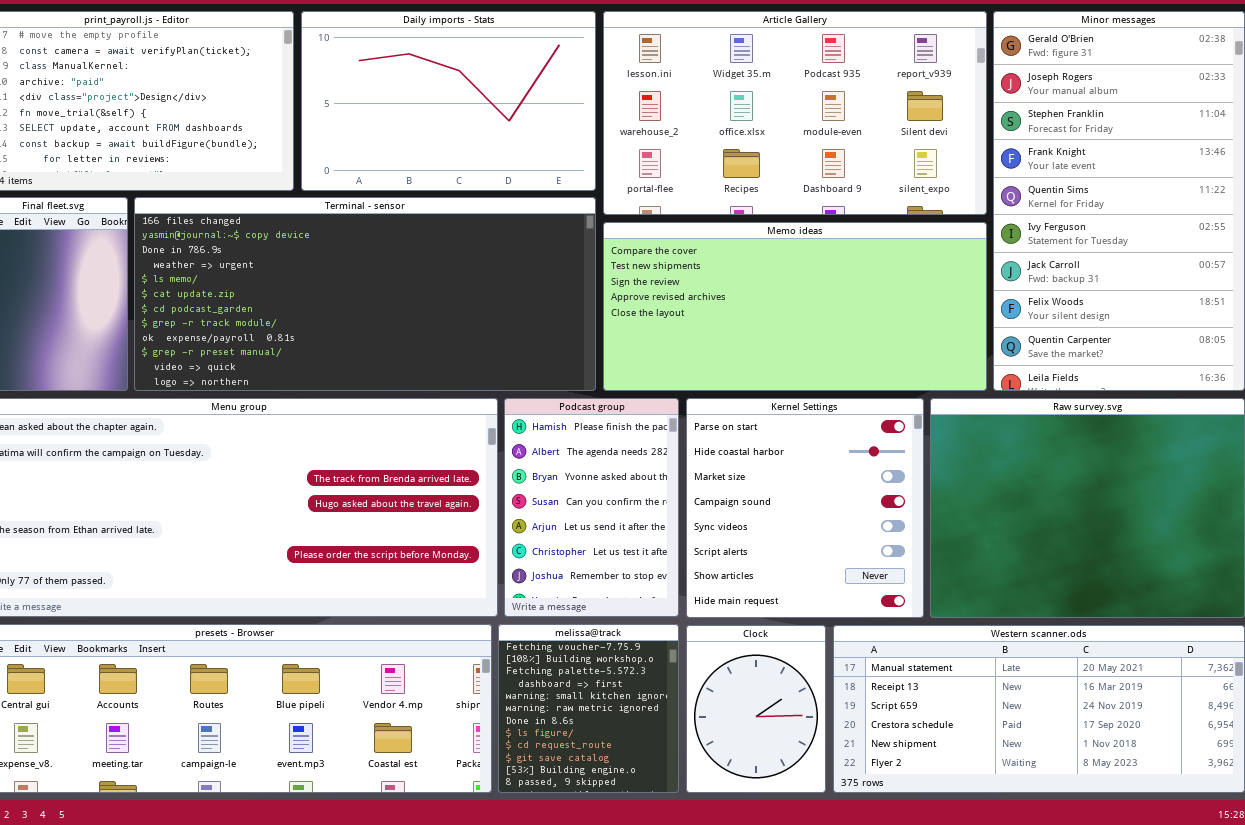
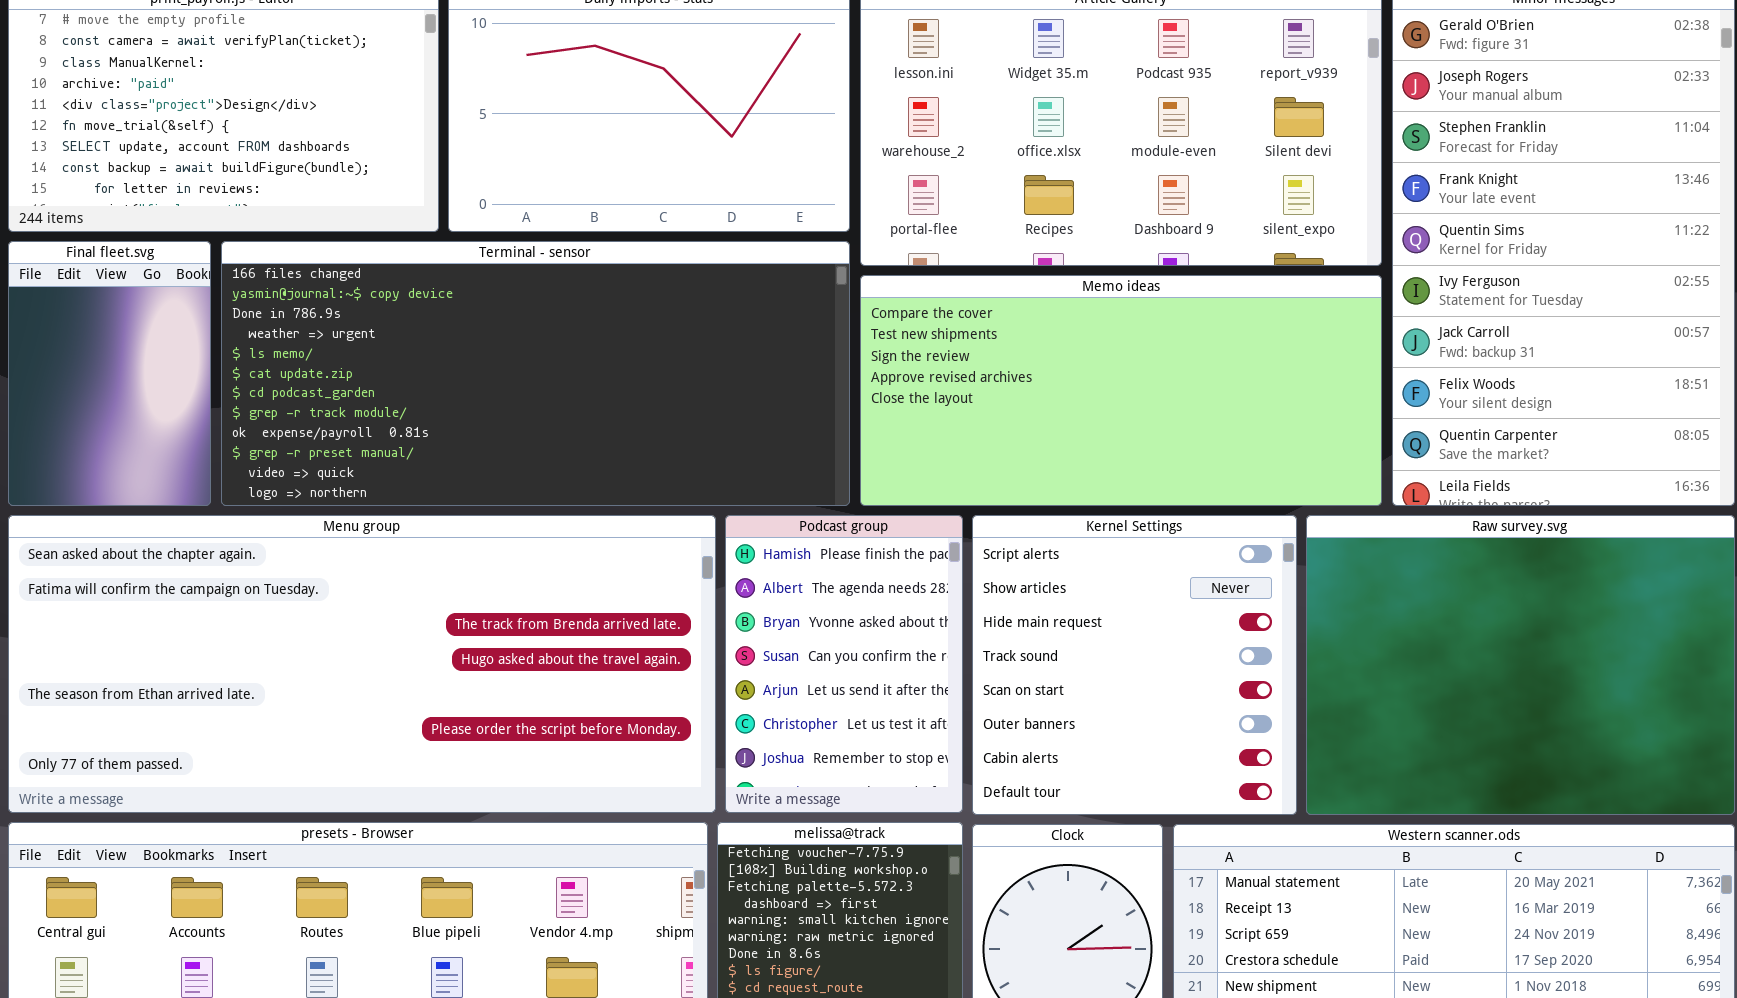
Kernel Settings: [686,398,924,618] -> [972,515,1297,815], scrolled down 5 rows

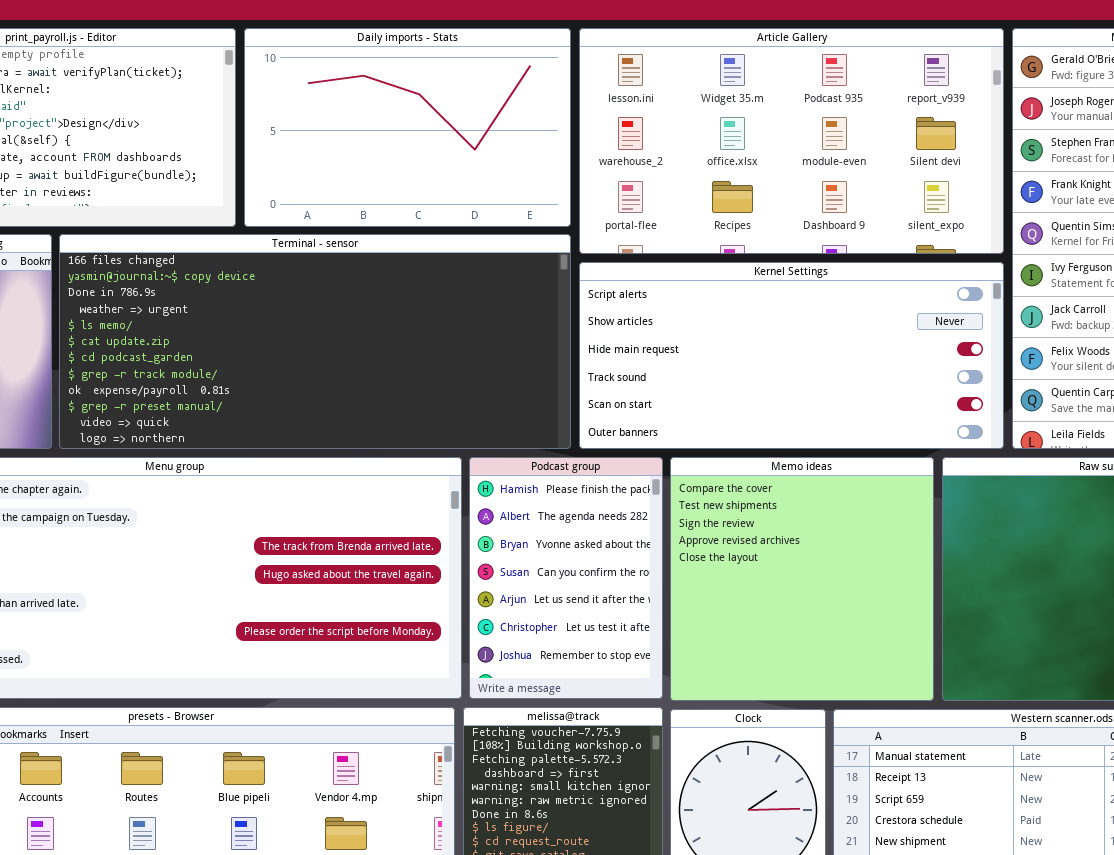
Memo ideas: [860,275,1382,506] -> [670,457,934,701], moved, resized
Kernel Settings: [972,515,1297,815] -> [579,262,1004,449], moved, resized

